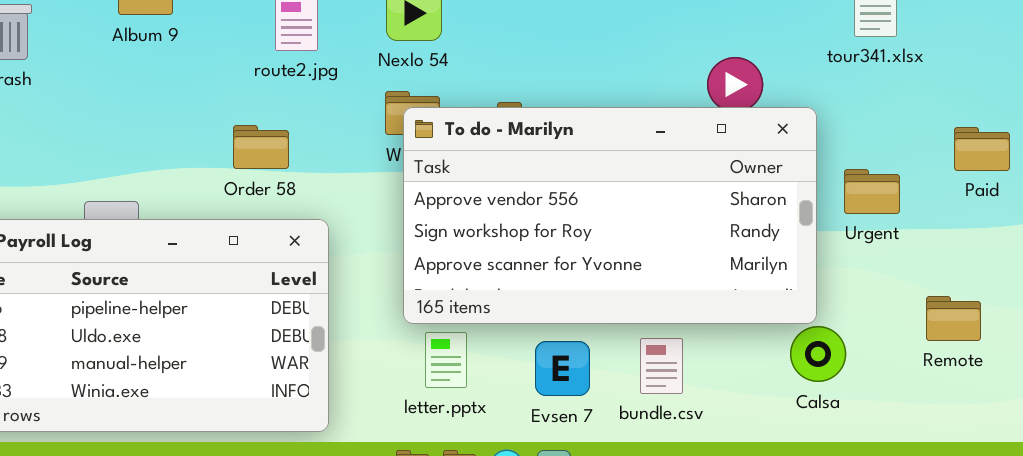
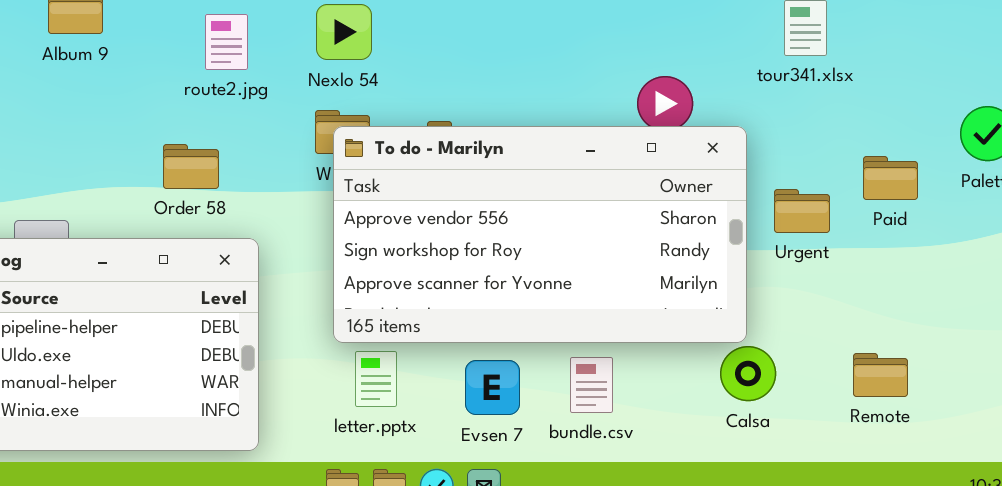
Paid: [954,127,1010,171] -> [863,156,918,200], moved
Remote: [926,296,981,341] -> [853,353,908,397], moved

